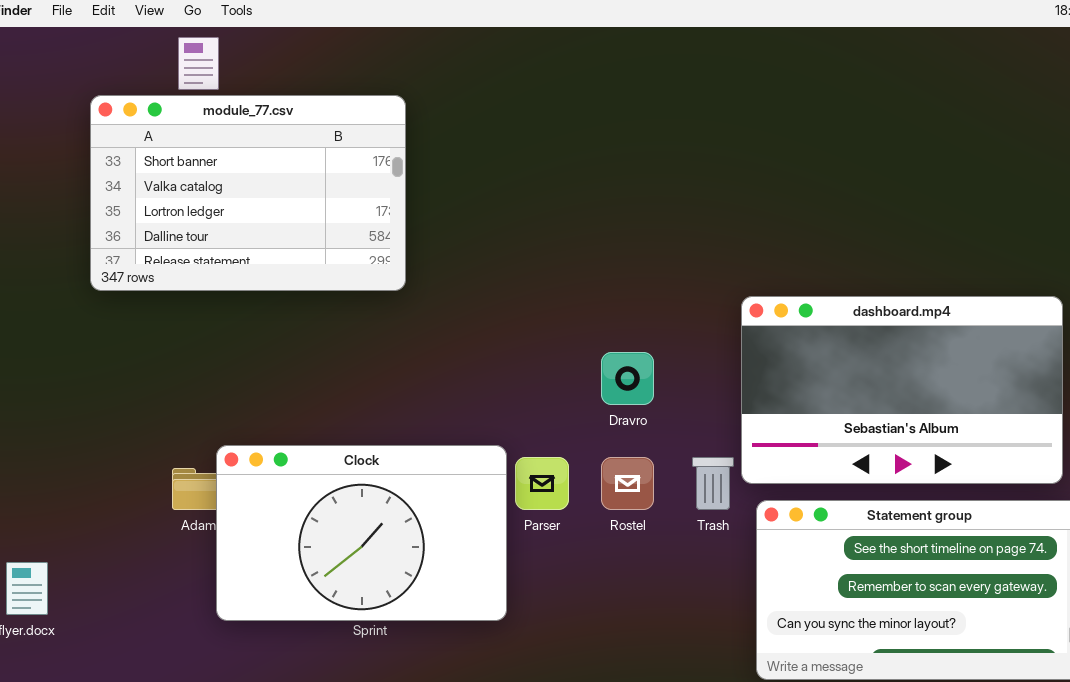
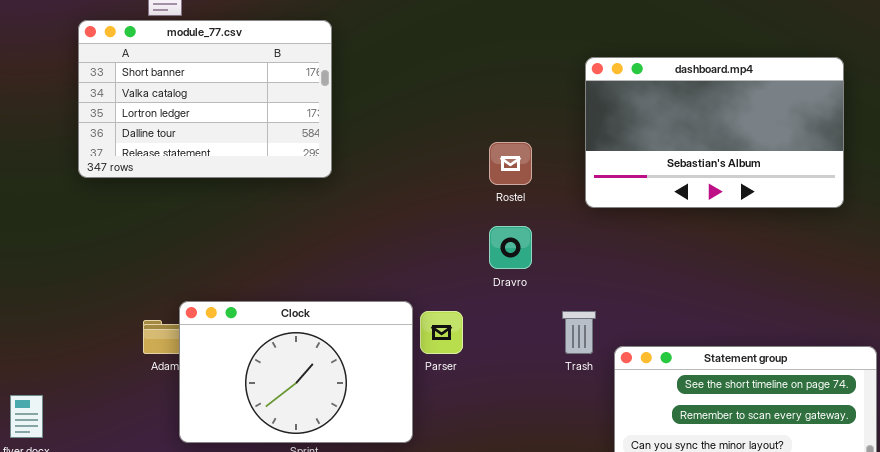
dashboard.mp4: [741,296,1063,484] -> [585,57,844,208], moved
Rostel: [601,457,654,510] -> [489,142,532,185], moved

